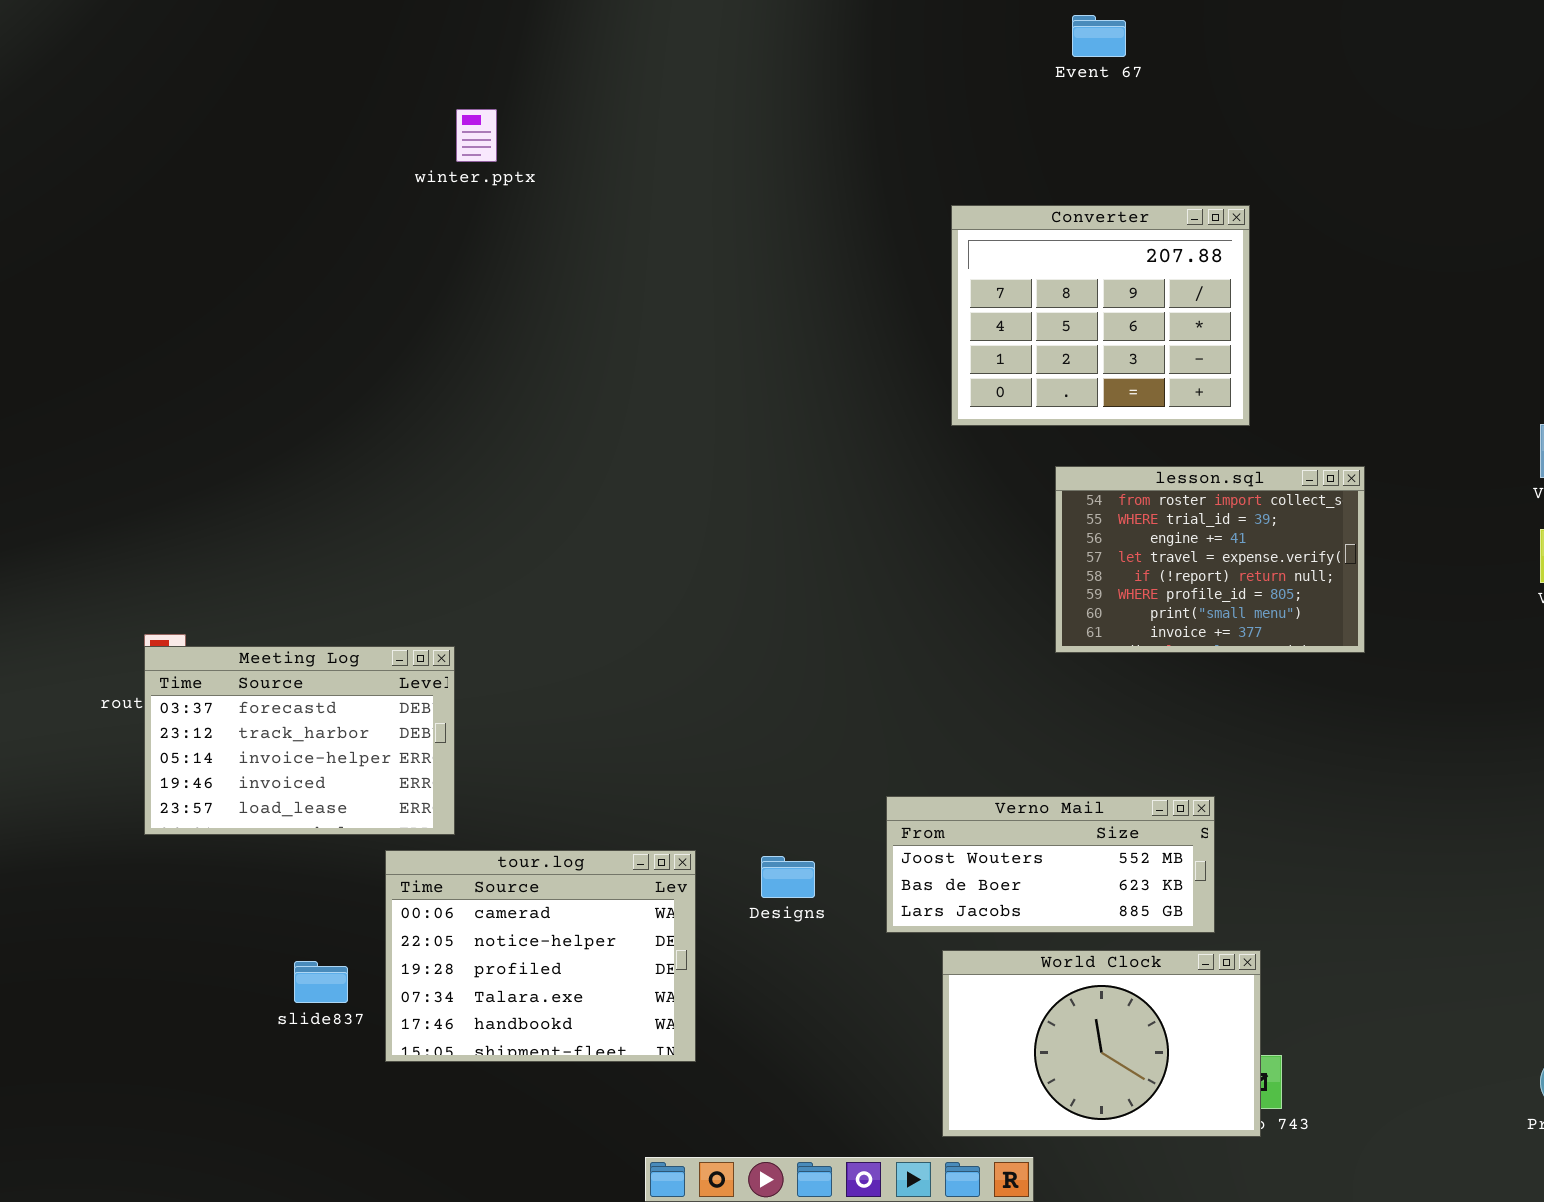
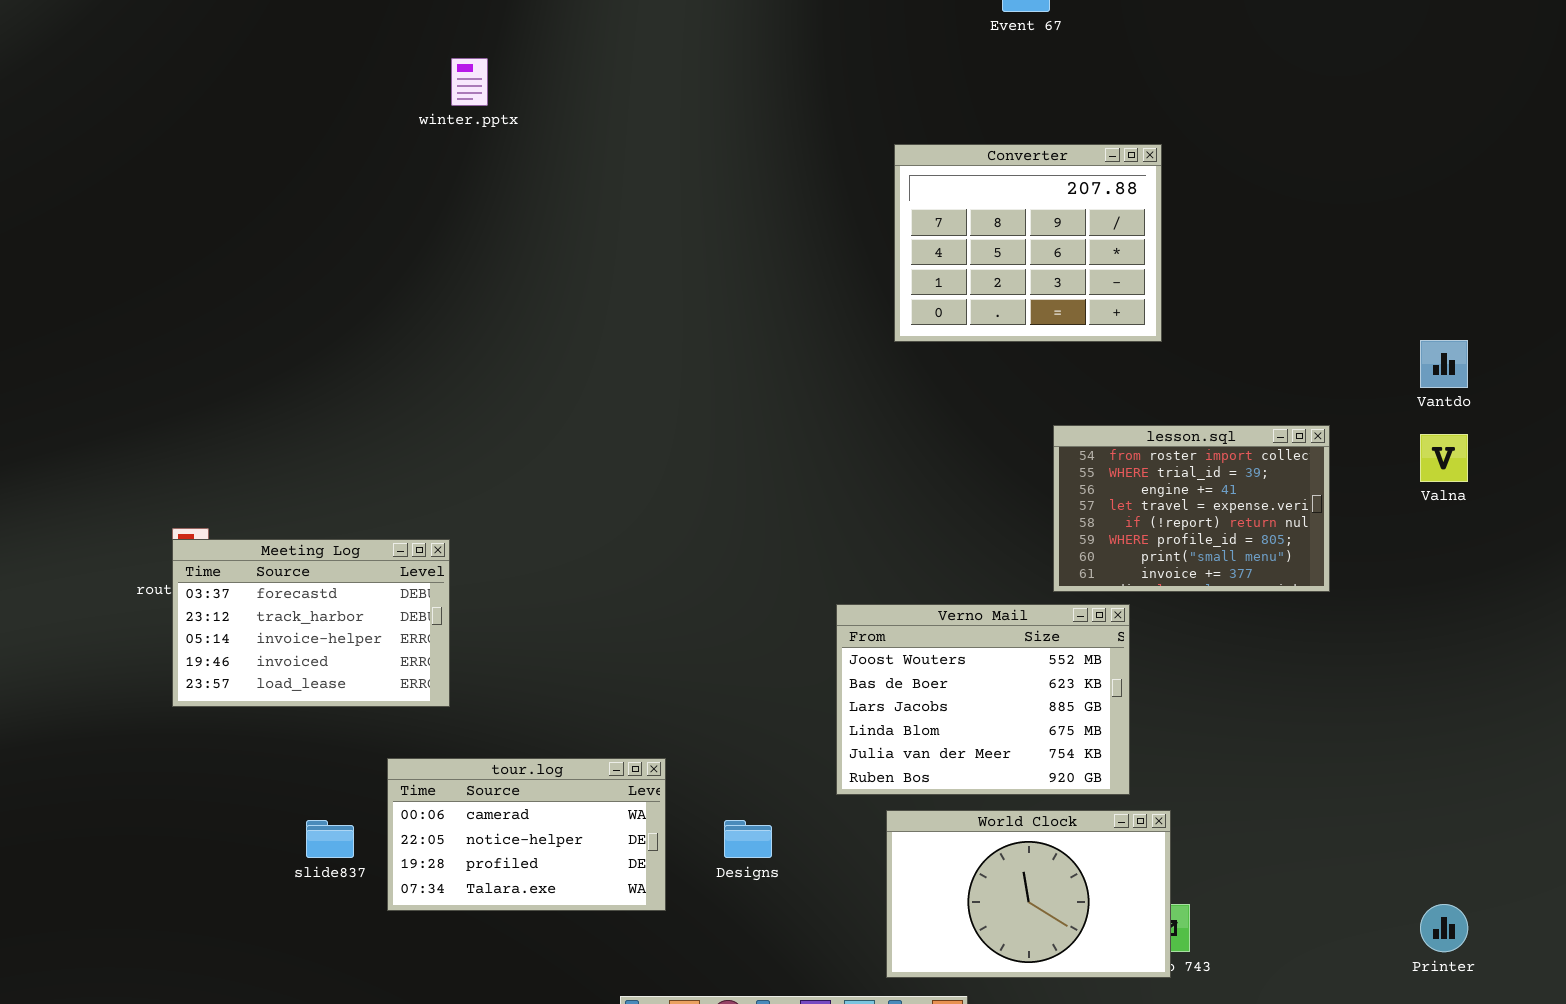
lesson.sql: [1055,466,1365,653] -> [1053,425,1330,592], moved
Verno Mail: [886,796,1215,933] -> [836,604,1130,795], resized
tour.log: [385,850,696,1062] -> [387,758,666,911], resized
Designs: [761,856,815,898] -> [724,820,772,858], moved

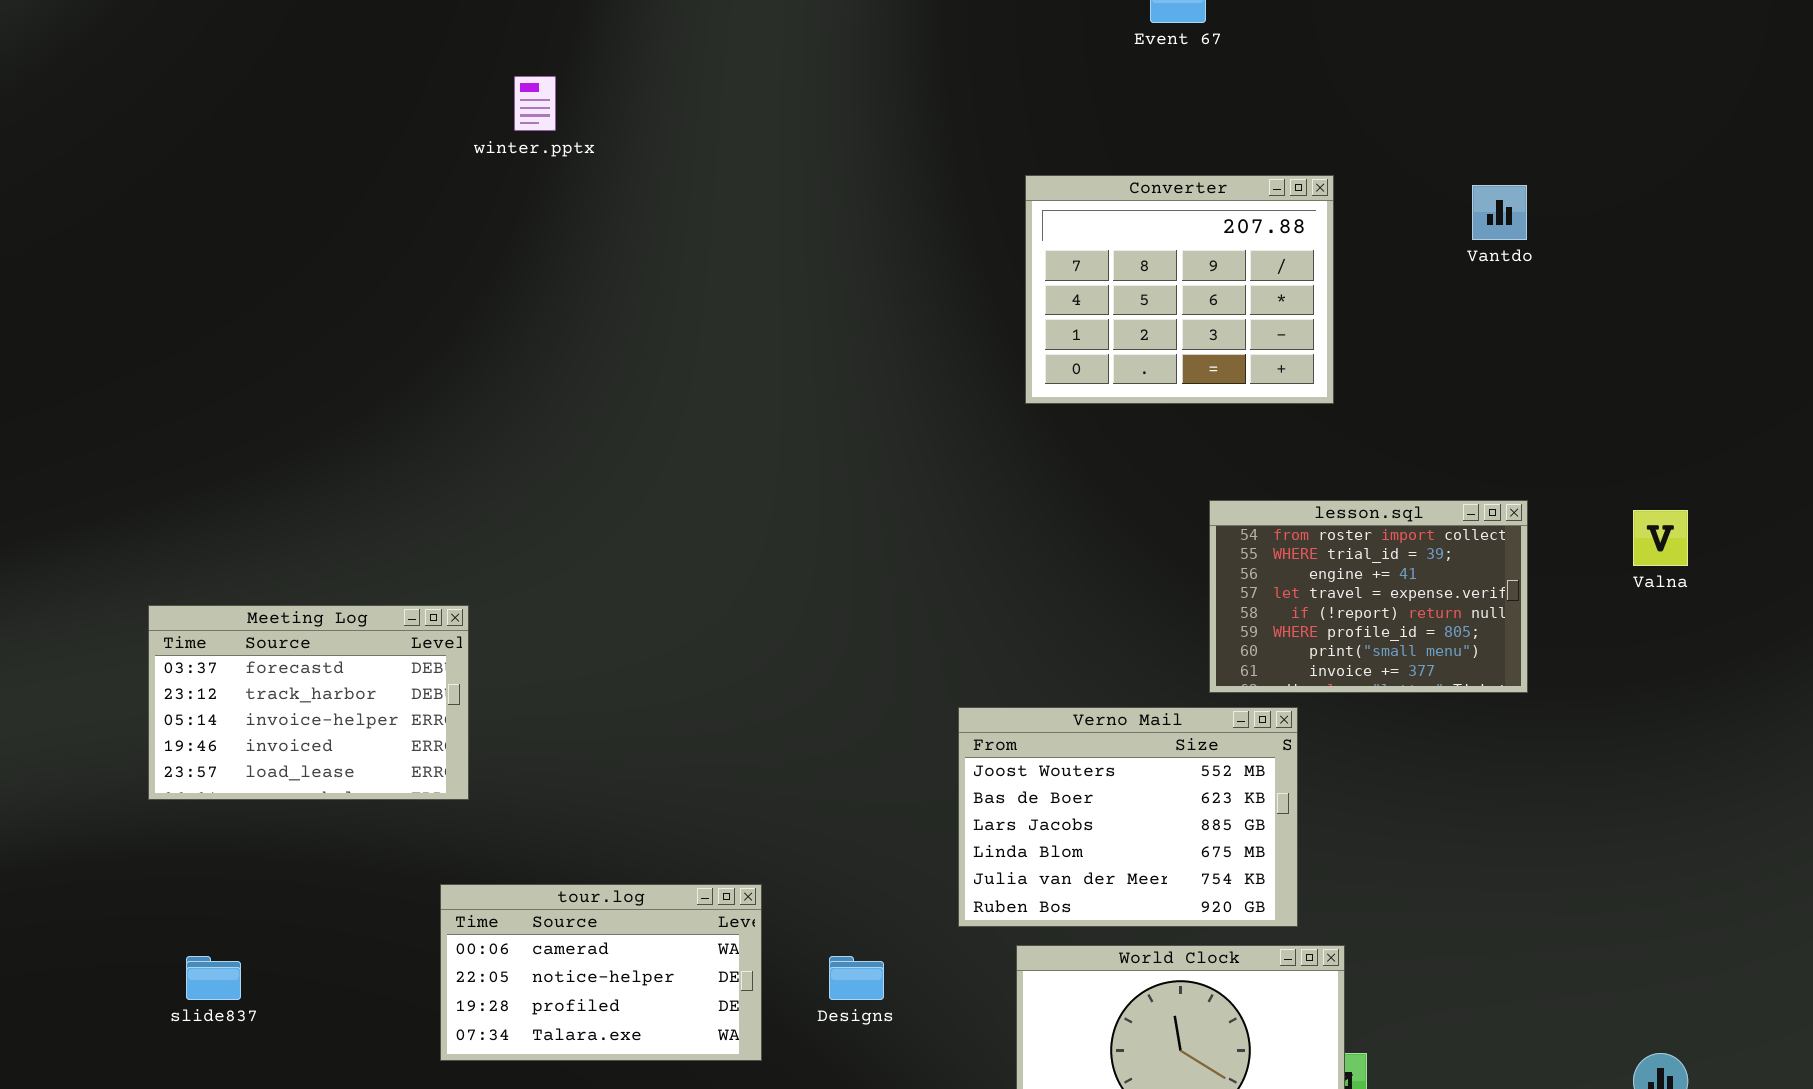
Vantdo: [1420,340,1468,388] -> [1472,185,1527,240], moved
Meeting Log: [172,539,450,707] -> [148,605,469,800], moved
slide837: [306,820,354,858] -> [186,956,241,1000], moved

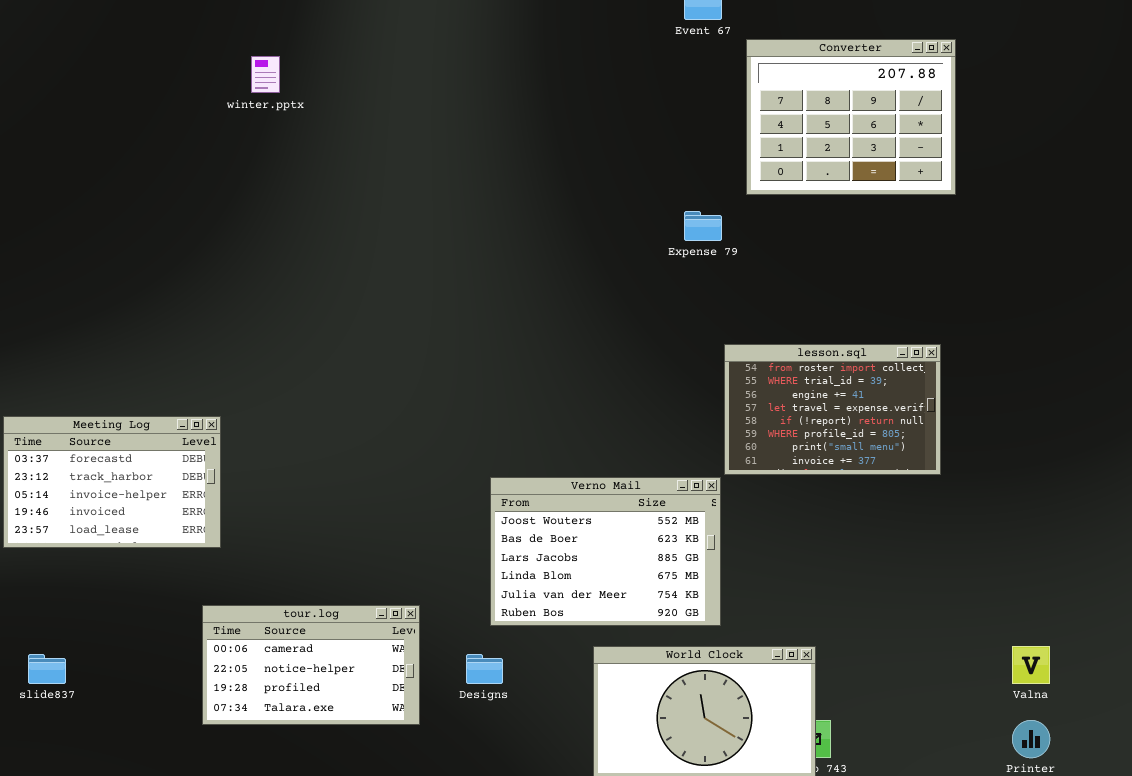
Converter: [1025,175,1334,404] -> [746,39,956,195], moved
Valna: [1633,510,1688,566] -> [1012,646,1050,684], moved
Verno Mail: [958,707,1298,927] -> [490,477,721,626], moved

